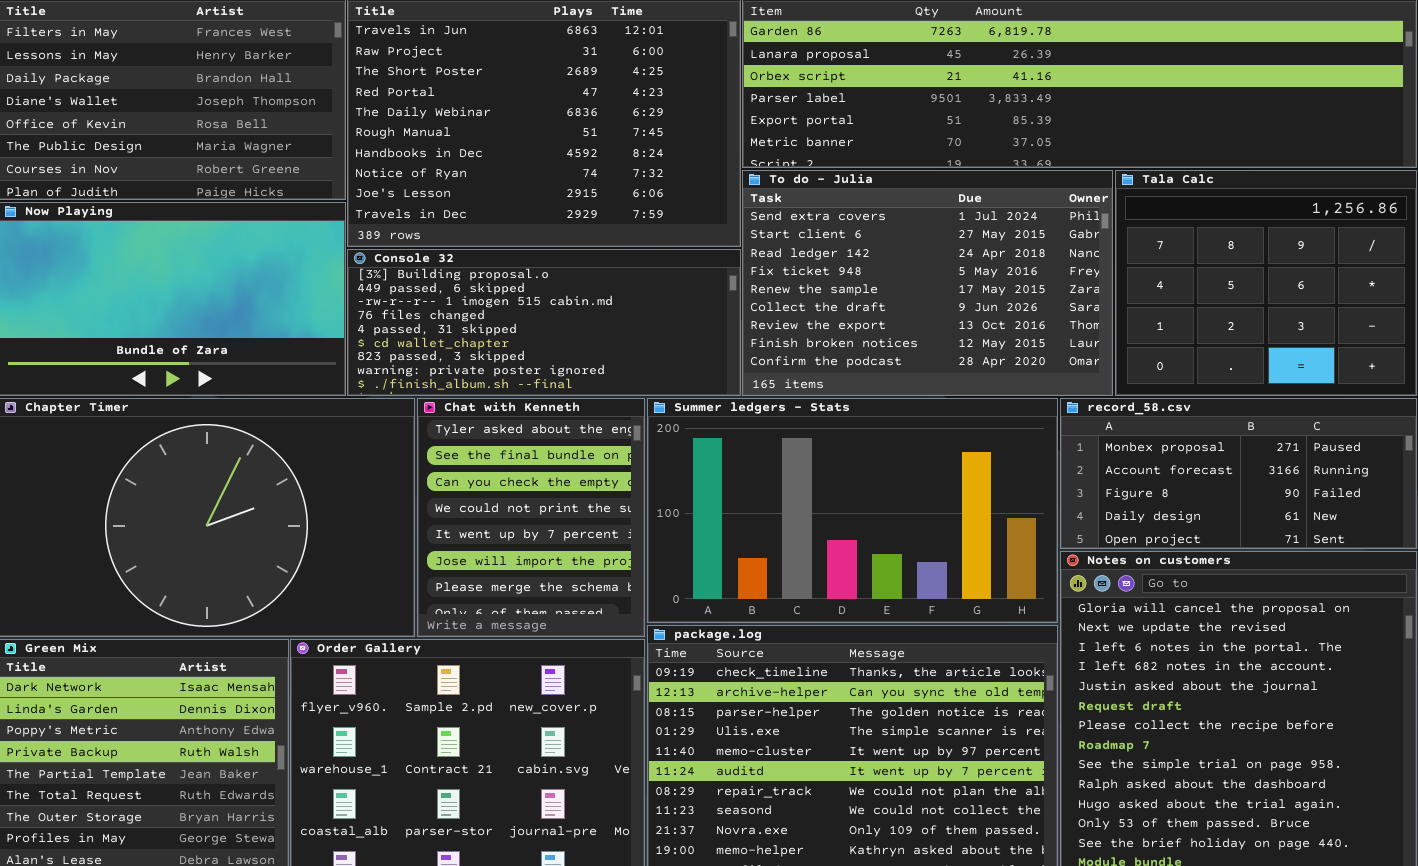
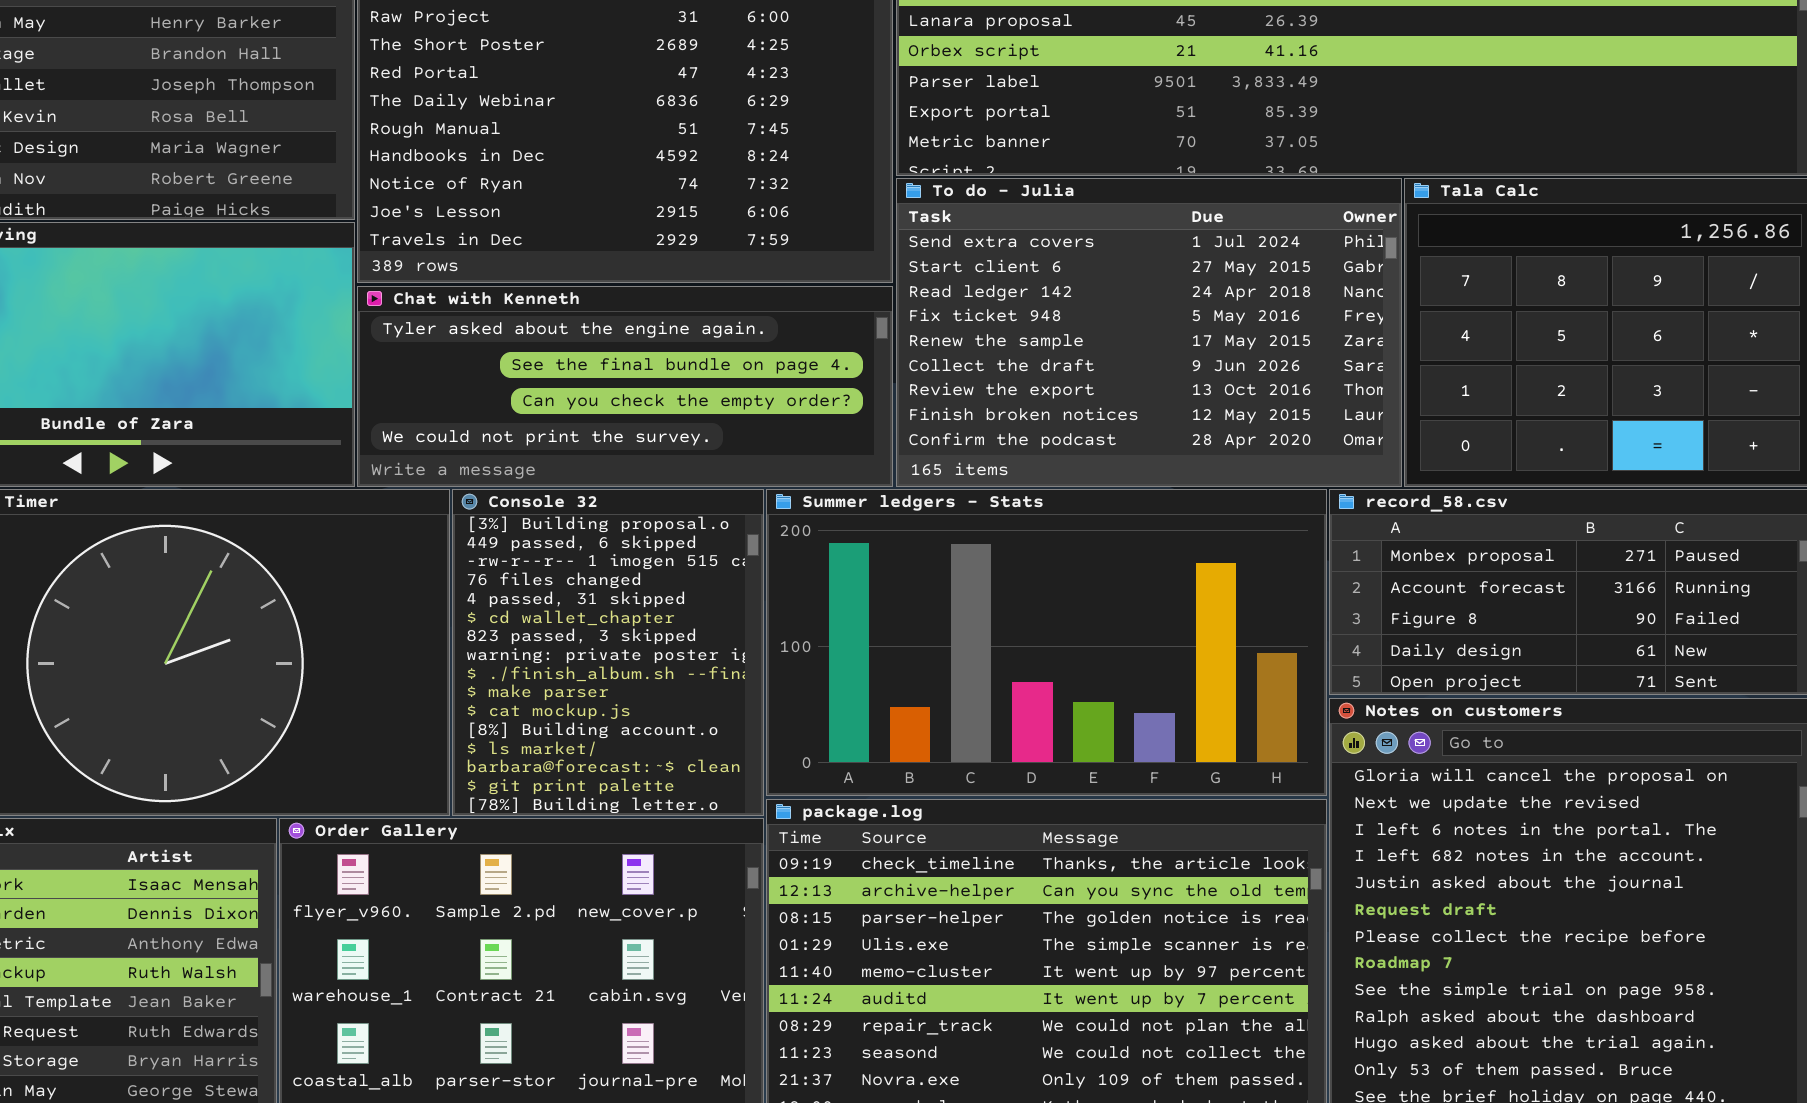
Console 32: [347,249,741,396] -> [452,489,764,816], moved, resized
Chat with Kenneth: [417,398,645,637] -> [357,286,893,487], moved, resized

